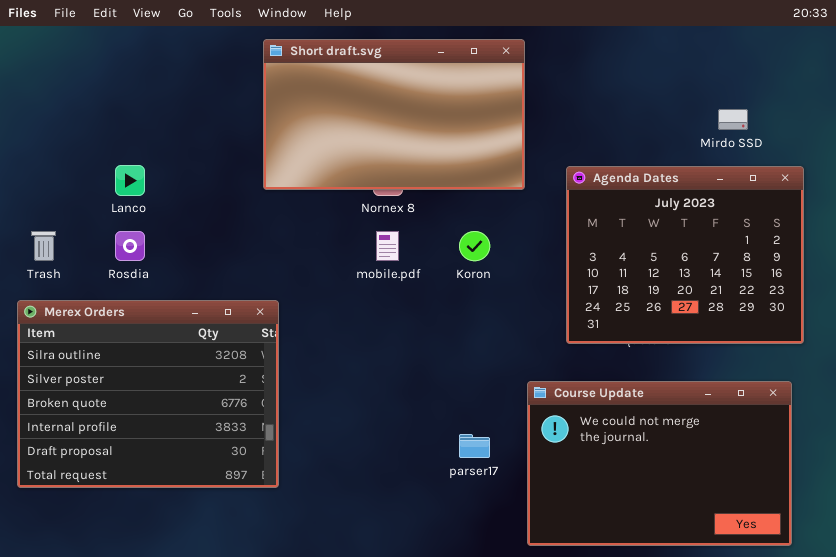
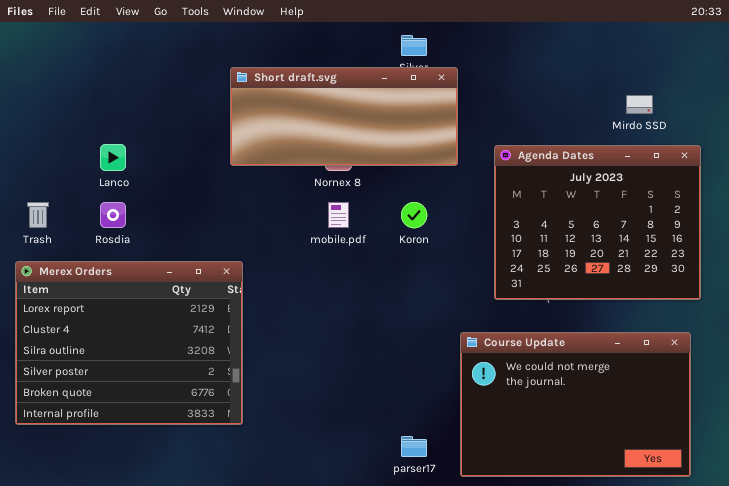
Short draft.svg: [263,39,525,190] -> [230,67,458,166], resized
Merex Orders: [17,300,279,488] -> [15,261,243,425], scrolled up 2 rows
parser17: [459,434,490,458] -> [401,436,427,457], moved

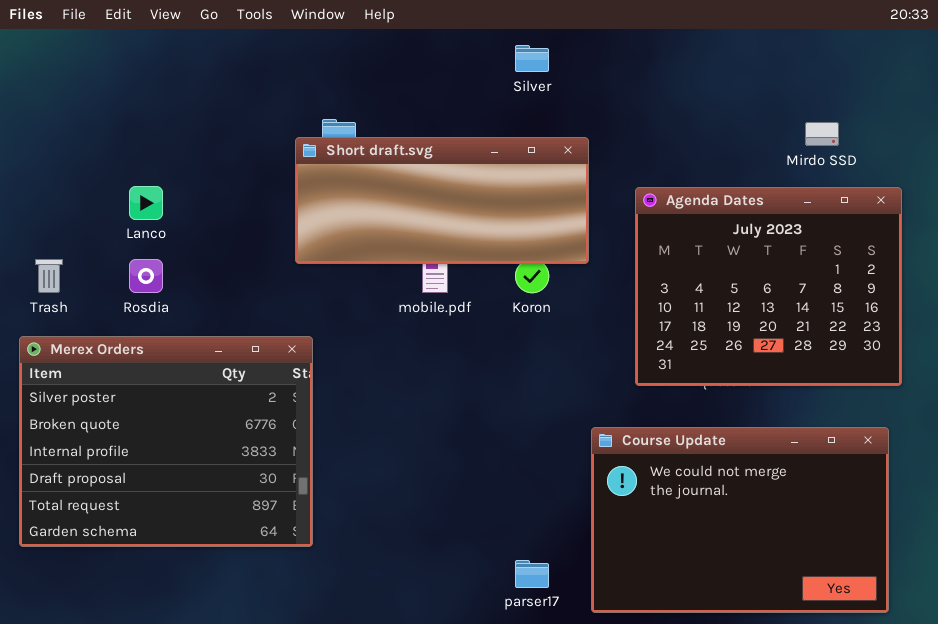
Short draft.svg: [230,67,458,166] -> [295,137,589,264], moved
Merex Orders: [15,261,243,425] -> [19,336,313,547], scrolled down 3 rows

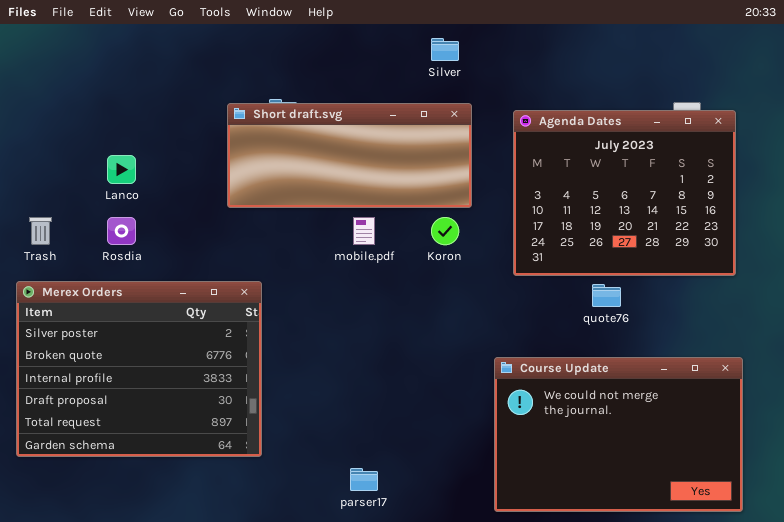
Short draft.svg: [295,137,589,264] -> [227,103,472,208], moved
Agenda Dates: [635,187,902,386] -> [513,110,736,276], moved
parser17: [515,560,549,588] -> [350,468,378,491], moved

